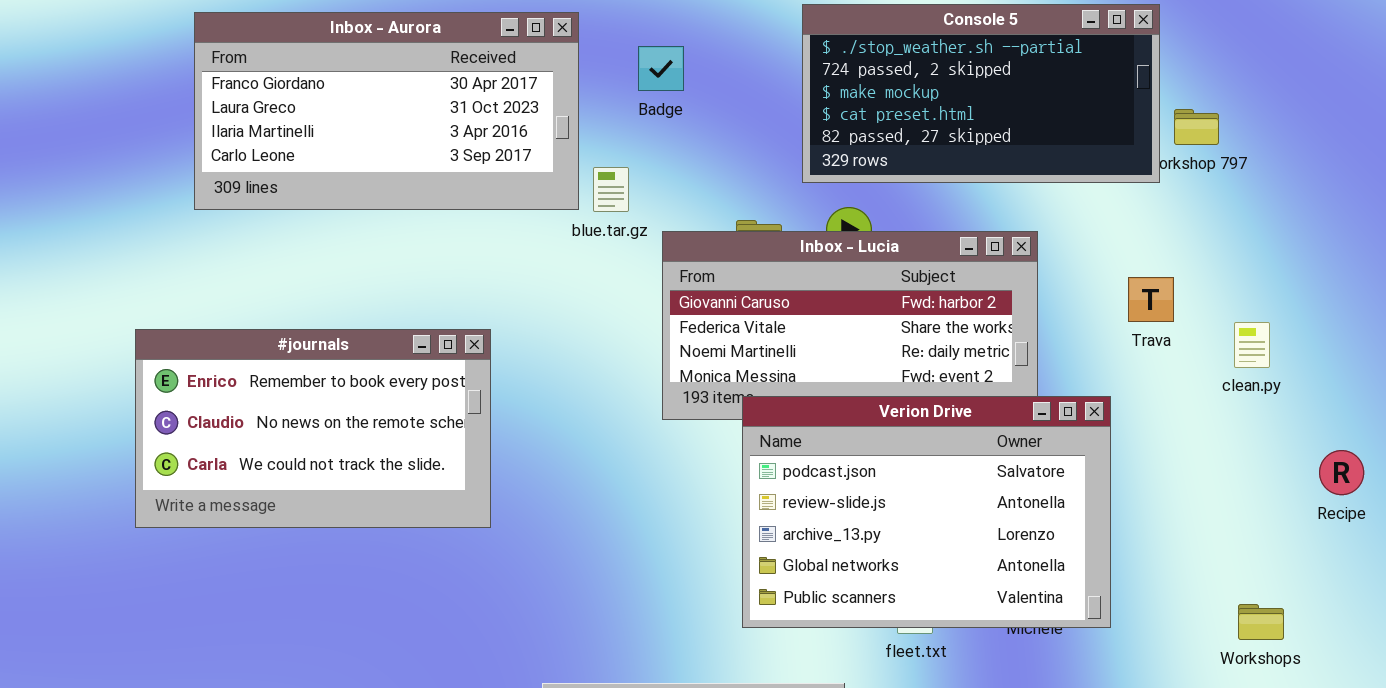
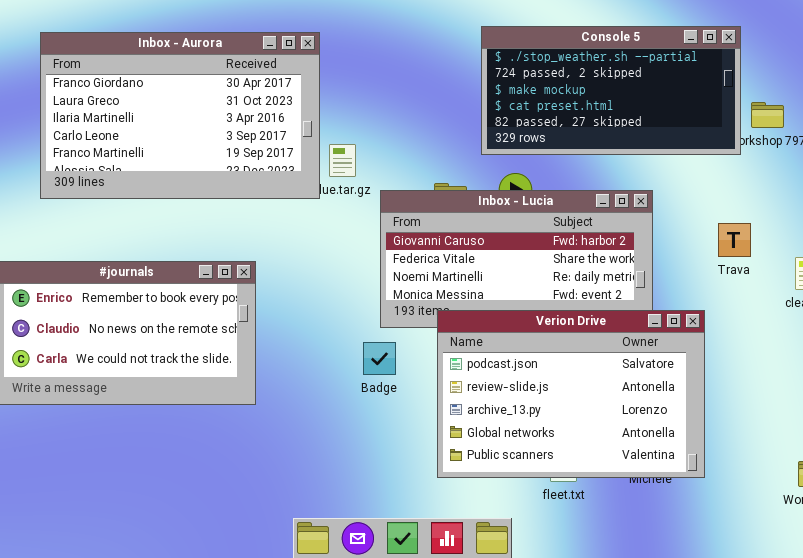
Inbox - Aurora: [194,12,579,210] -> [40,32,320,199], resized
Badge: [638,46,684,91] -> [363,342,396,375], moved

